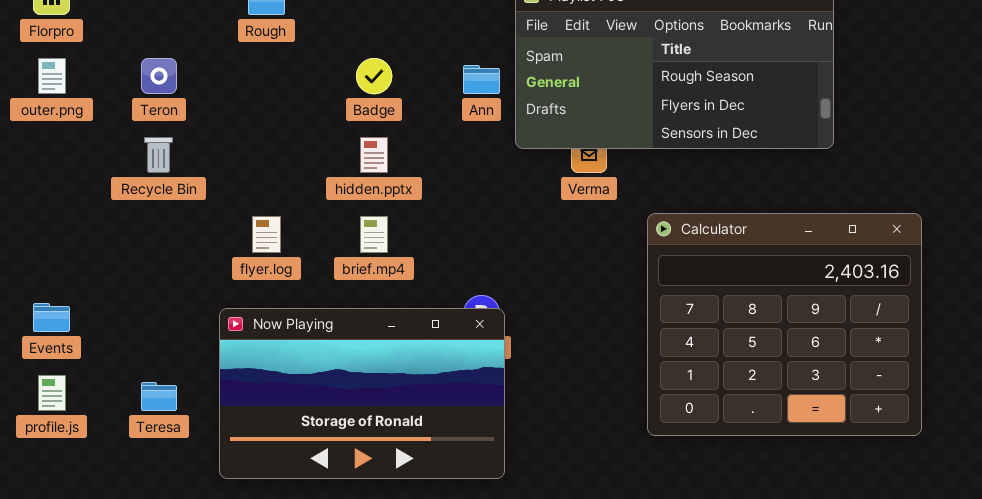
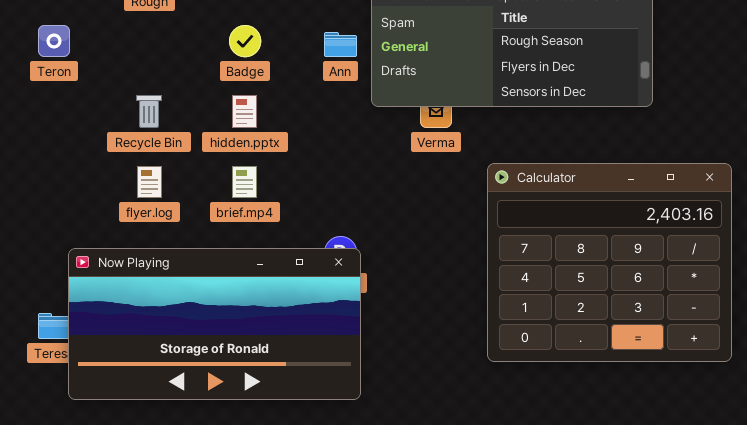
Recycle Bin: [144,137,173,173] -> [136,95,162,128], moved
Now Playing: [219,308,505,479] -> [68,248,361,400], resized

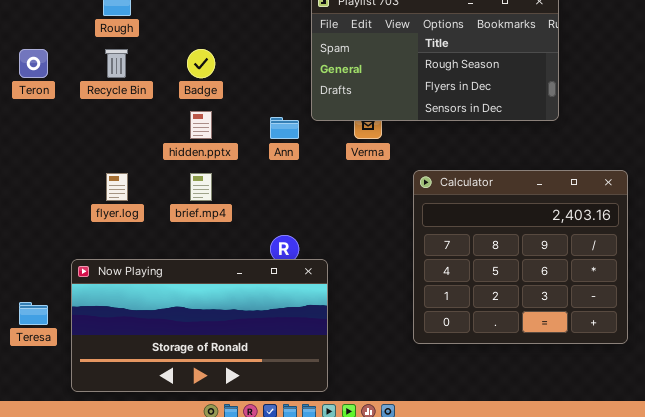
Ann: [324,32,357,57] -> [270,117,299,139], moved
Recycle Bin: [136,95,162,128] -> [105,49,128,78], moved
Now Playing: [68,248,361,400] -> [71,259,328,392], moved

